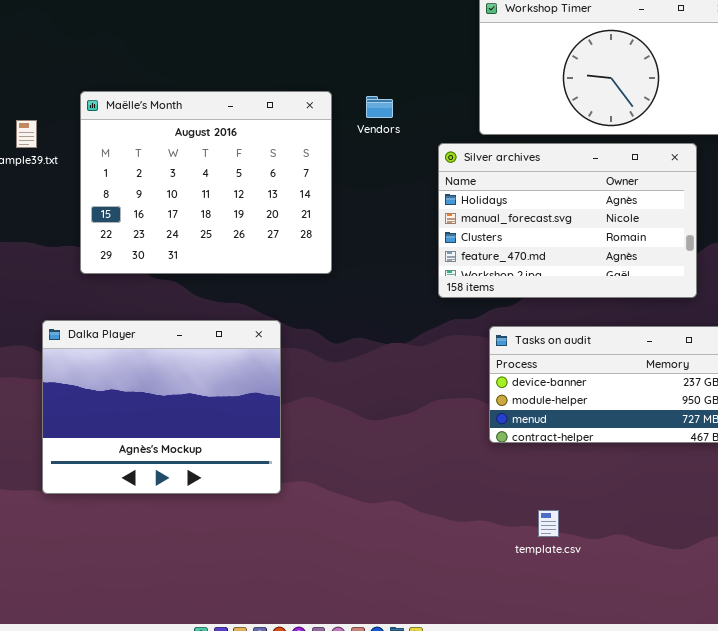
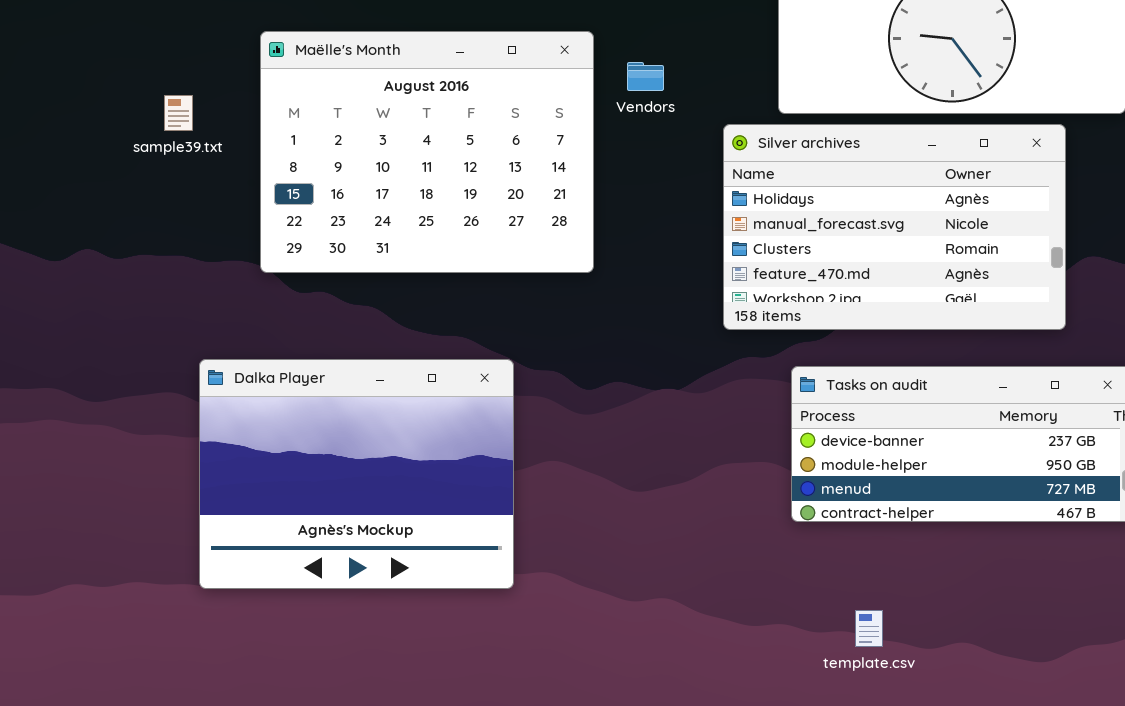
Maëlle's Month: [80,91,332,274] -> [260,31,594,273], moved

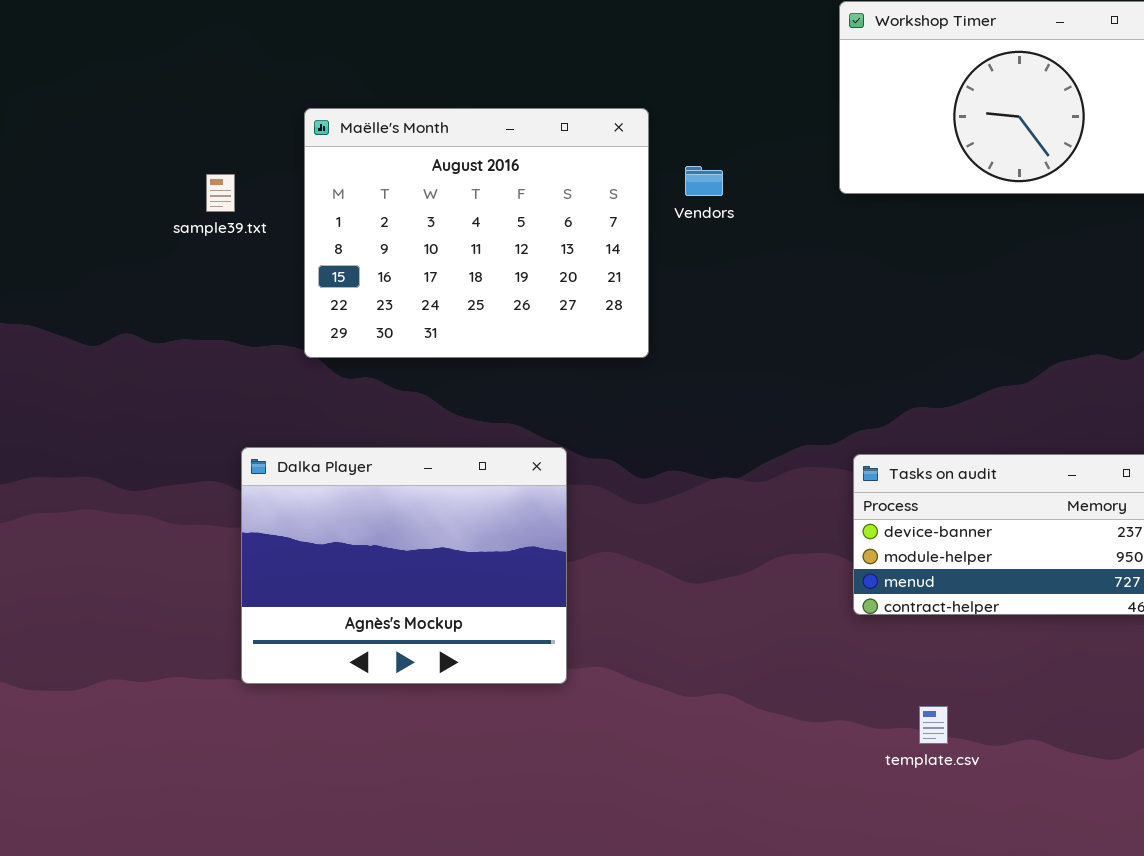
Vendors: [627,62,664,91] -> [685,166,723,196], moved
Silver archives: [723,124,1066,330] -> none, closed

